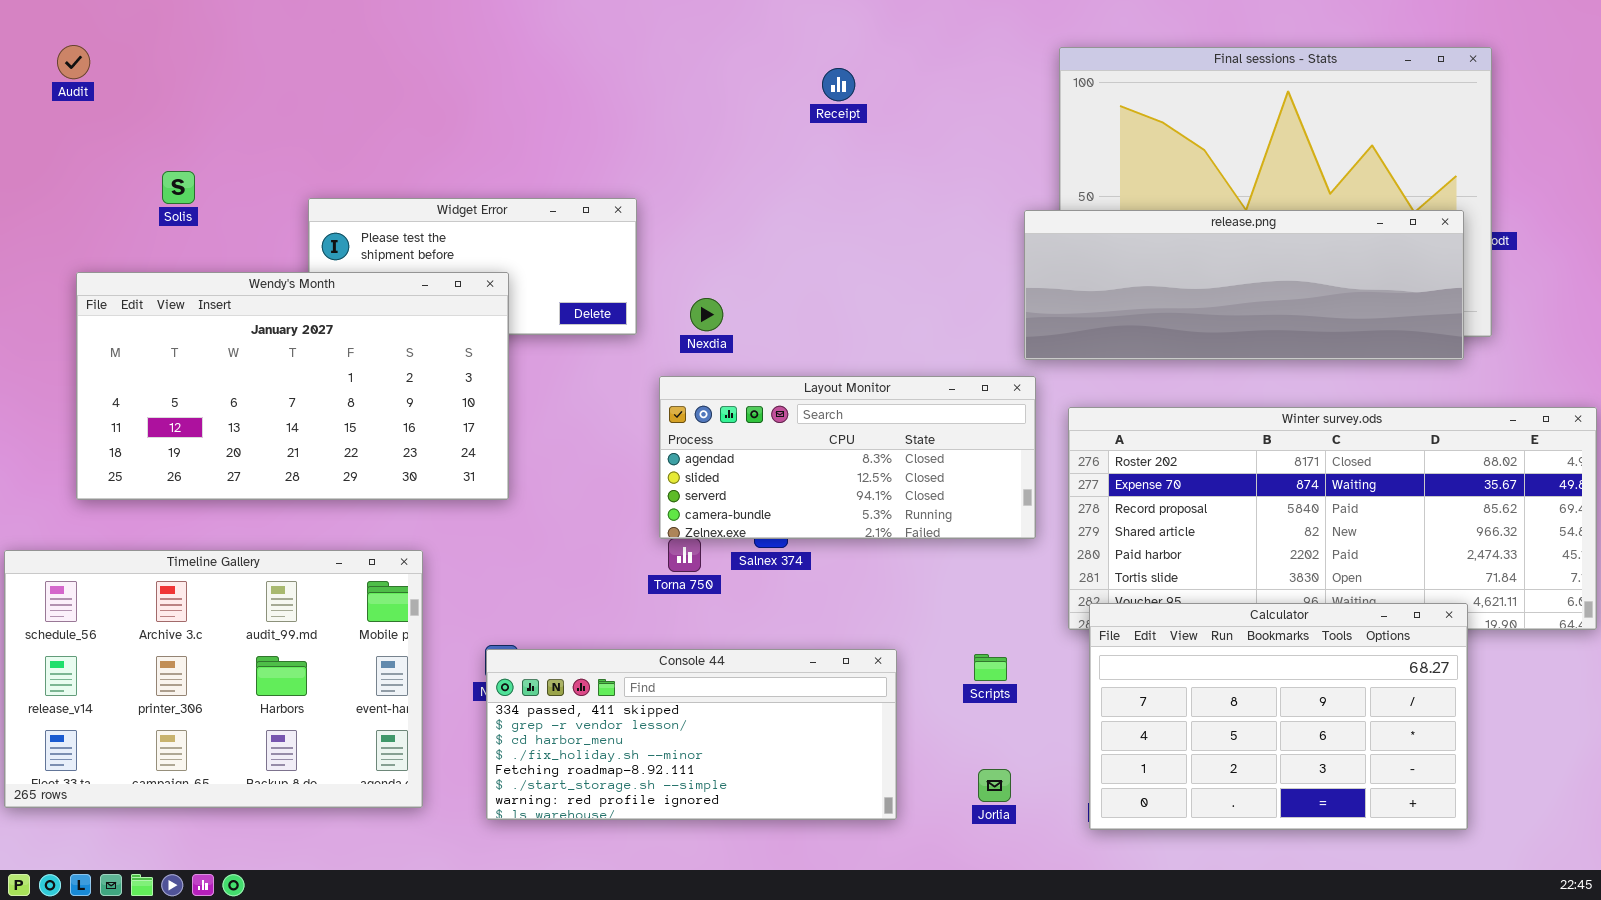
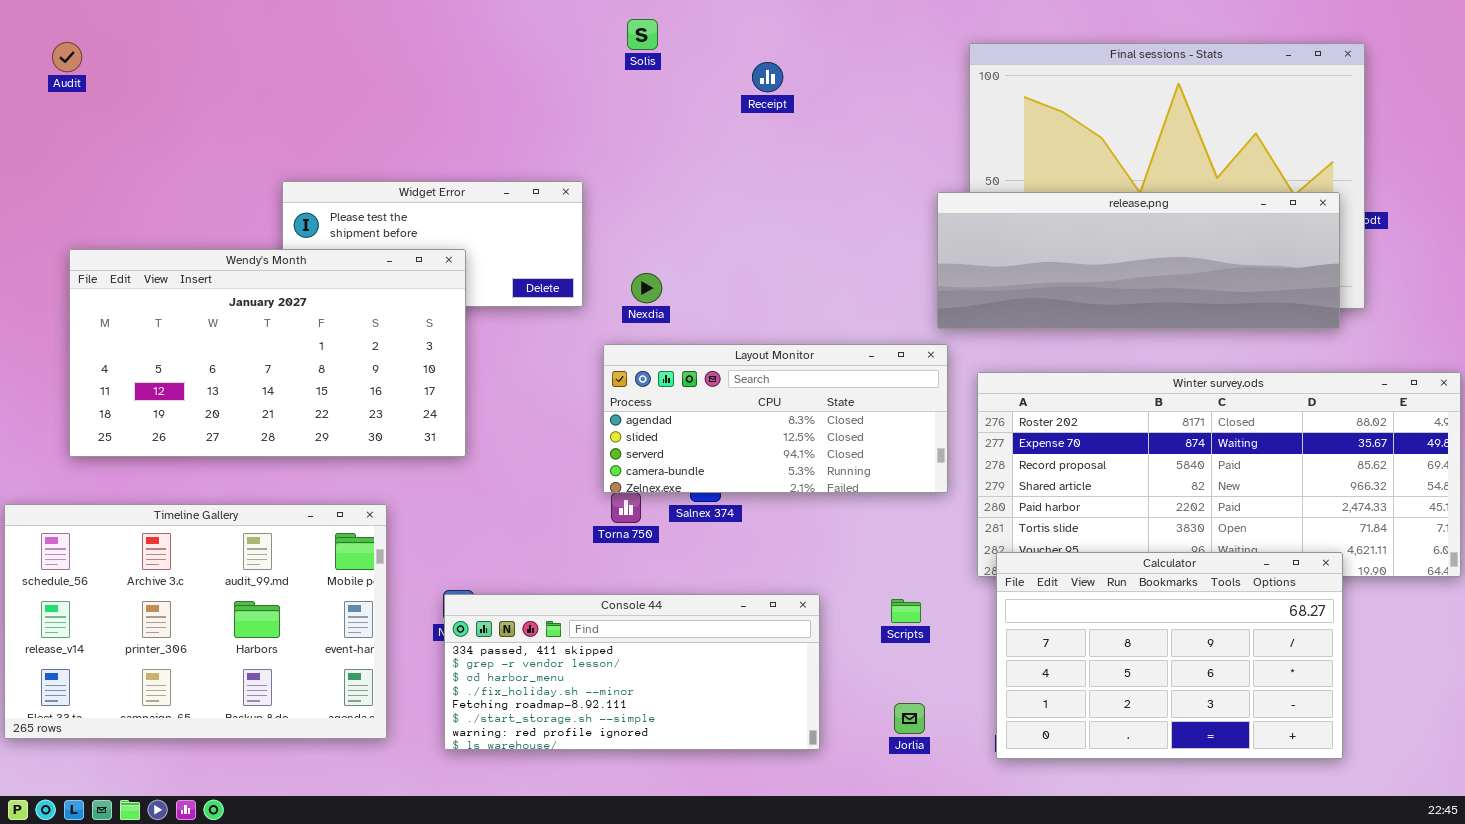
Solis: [162,171,195,204] -> [627,19,658,50], moved

